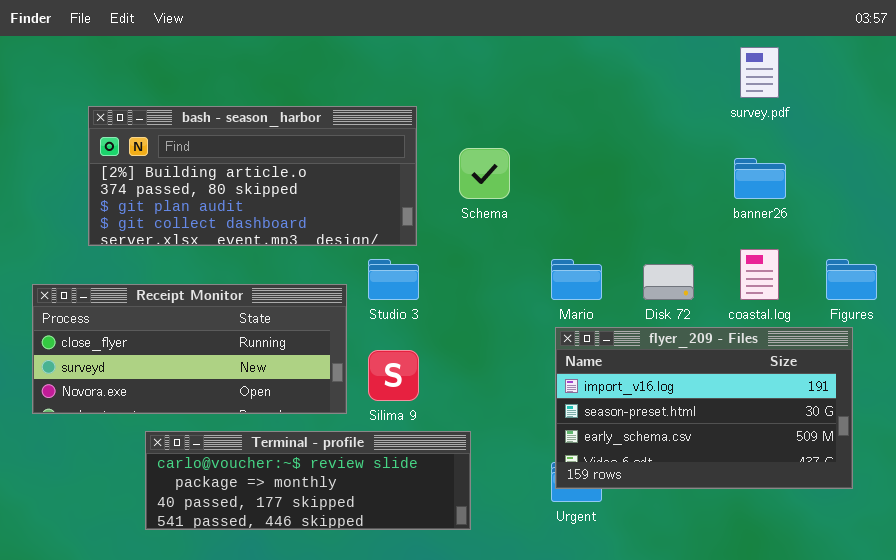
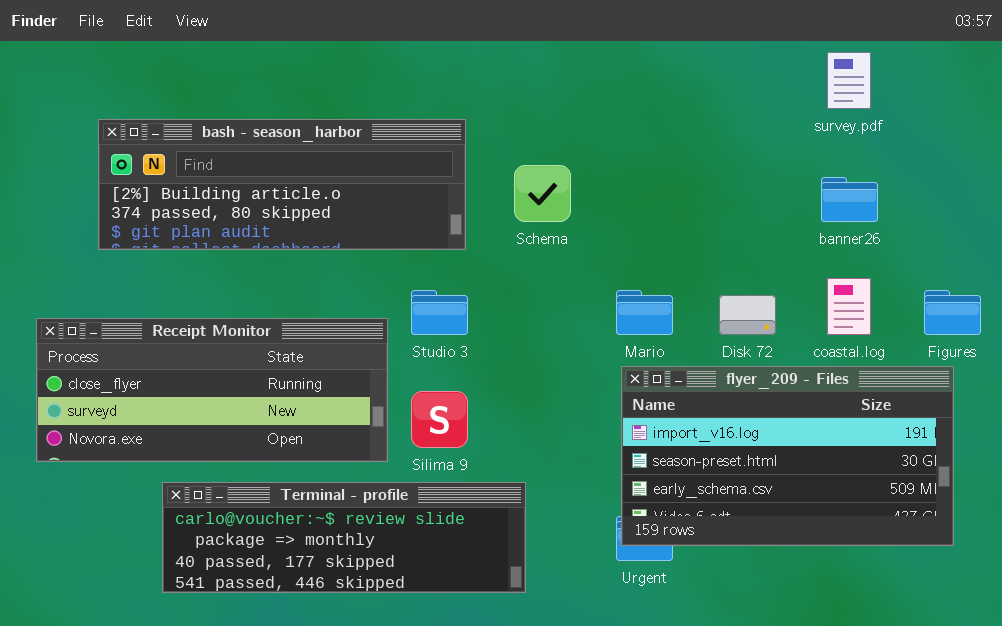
bash - season_harbor: [88,106,417,246] -> [98,119,466,250], resized

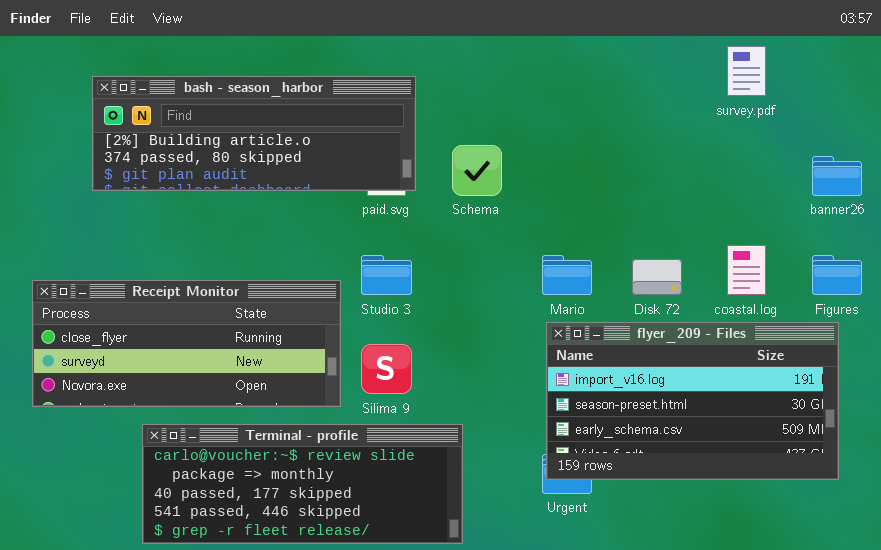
bash - season_harbor: [98,119,466,250] -> [92,76,416,191], moved
banner26: [821,177,878,222] -> [812,156,862,196], moved
Terminal - profile: [162,482,526,593] -> [142,424,463,544], resized

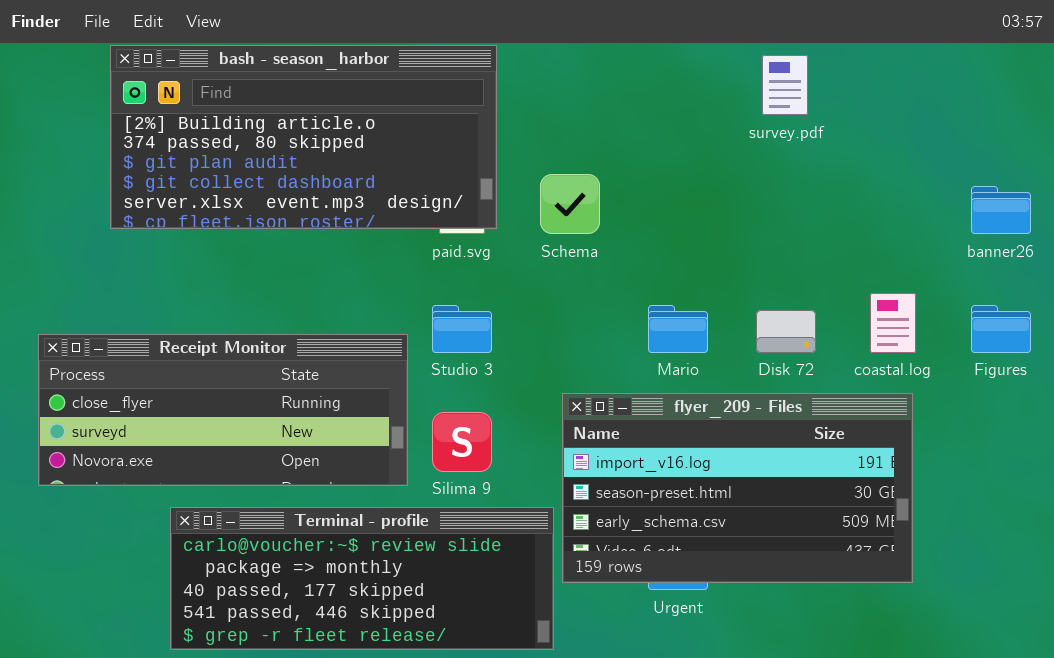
survey.pdf: [727,46,766,96] -> [762,55,808,115], moved
bash - season_harbor: [92,76,416,191] -> [110,45,497,229], resized
flyer_209 - Files: [546,322,839,480] -> [562,393,913,583], moved

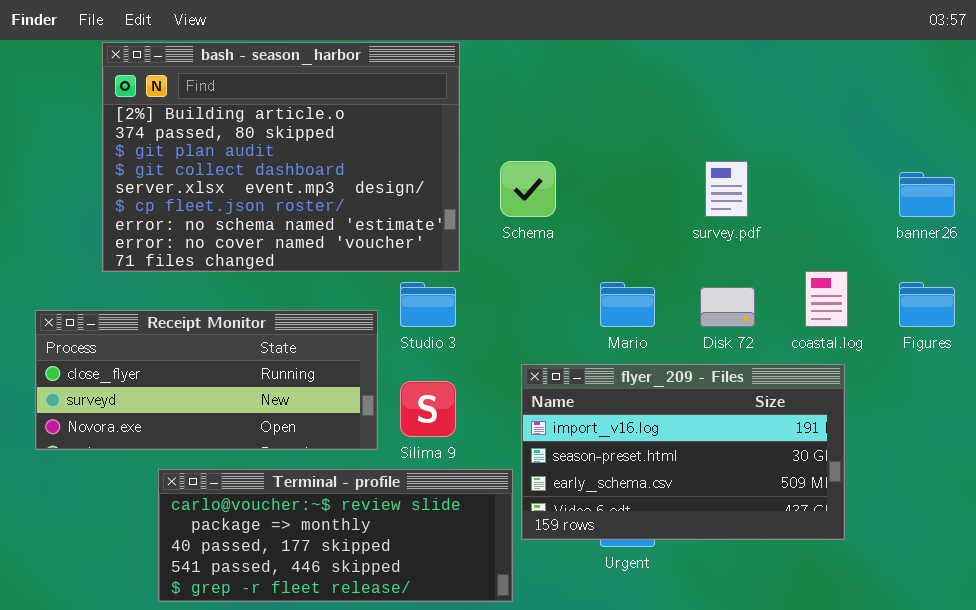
bash - season_harbor: [110,45,497,229] -> [102,42,460,272], resized
survey.pdf: [762,55,808,115] -> [705,161,748,217], moved

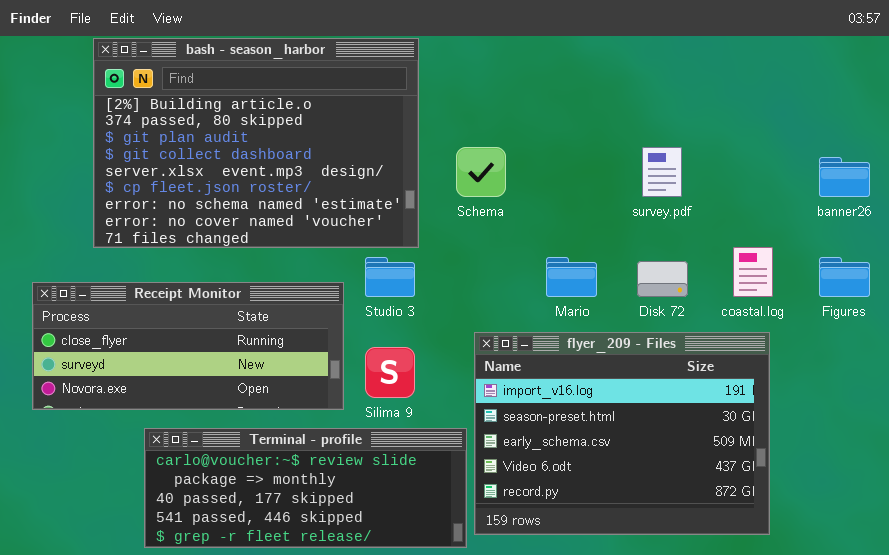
flyer_209 - Files: [521,364,845,540] -> [474,332,770,535], resized

